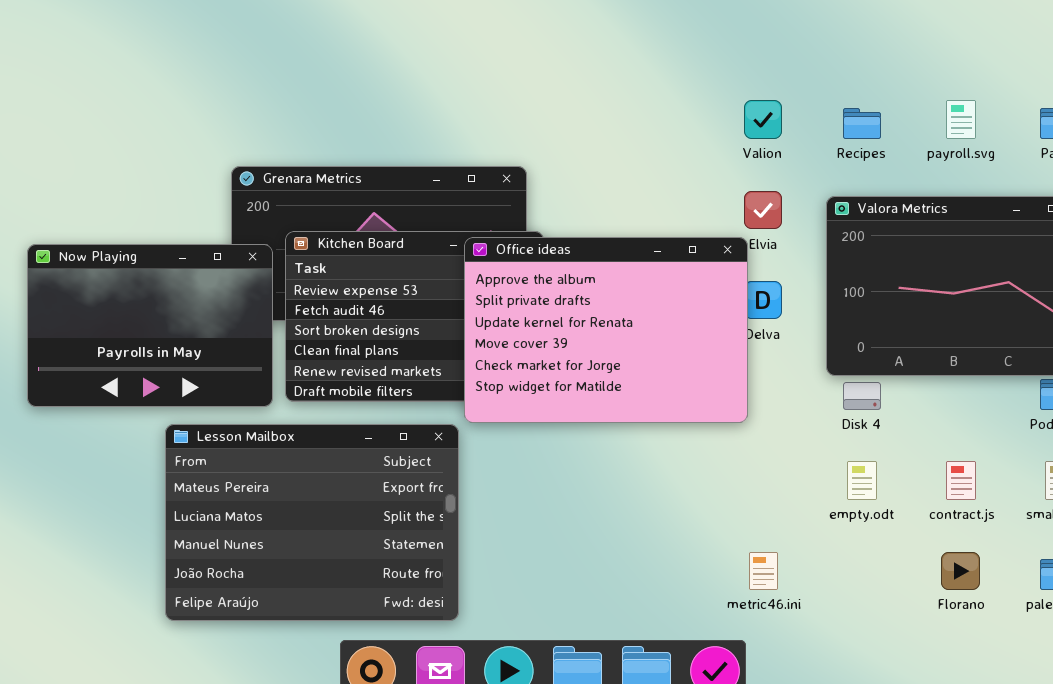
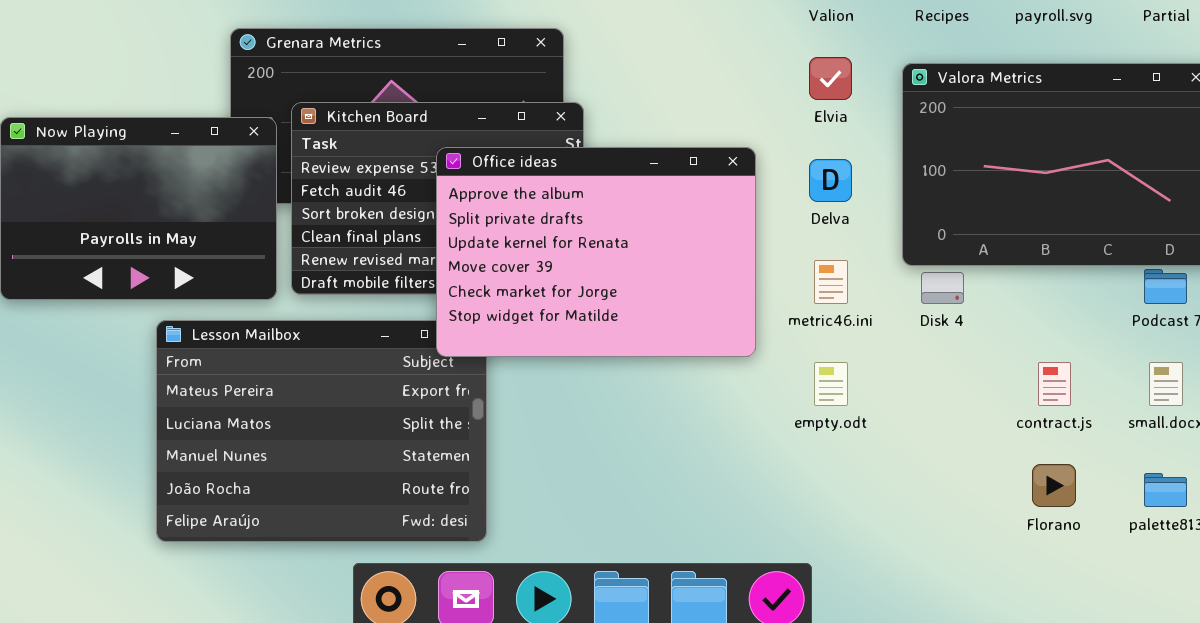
Office ideas: [464,237,748,423] -> [436,147,756,357], moved
empty.odt: [847,461,877,500] -> [814,362,848,406], moved
metric46.ini: [749,552,778,590] -> [814,260,848,304], moved

